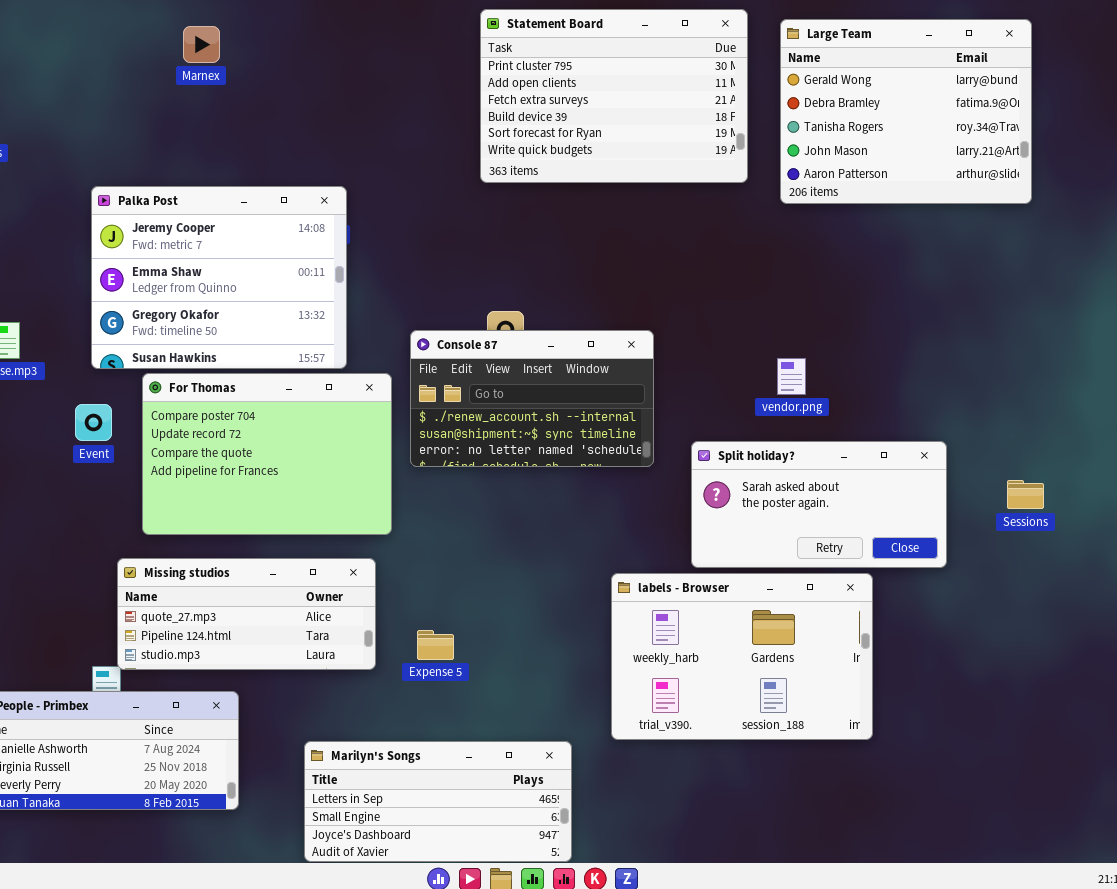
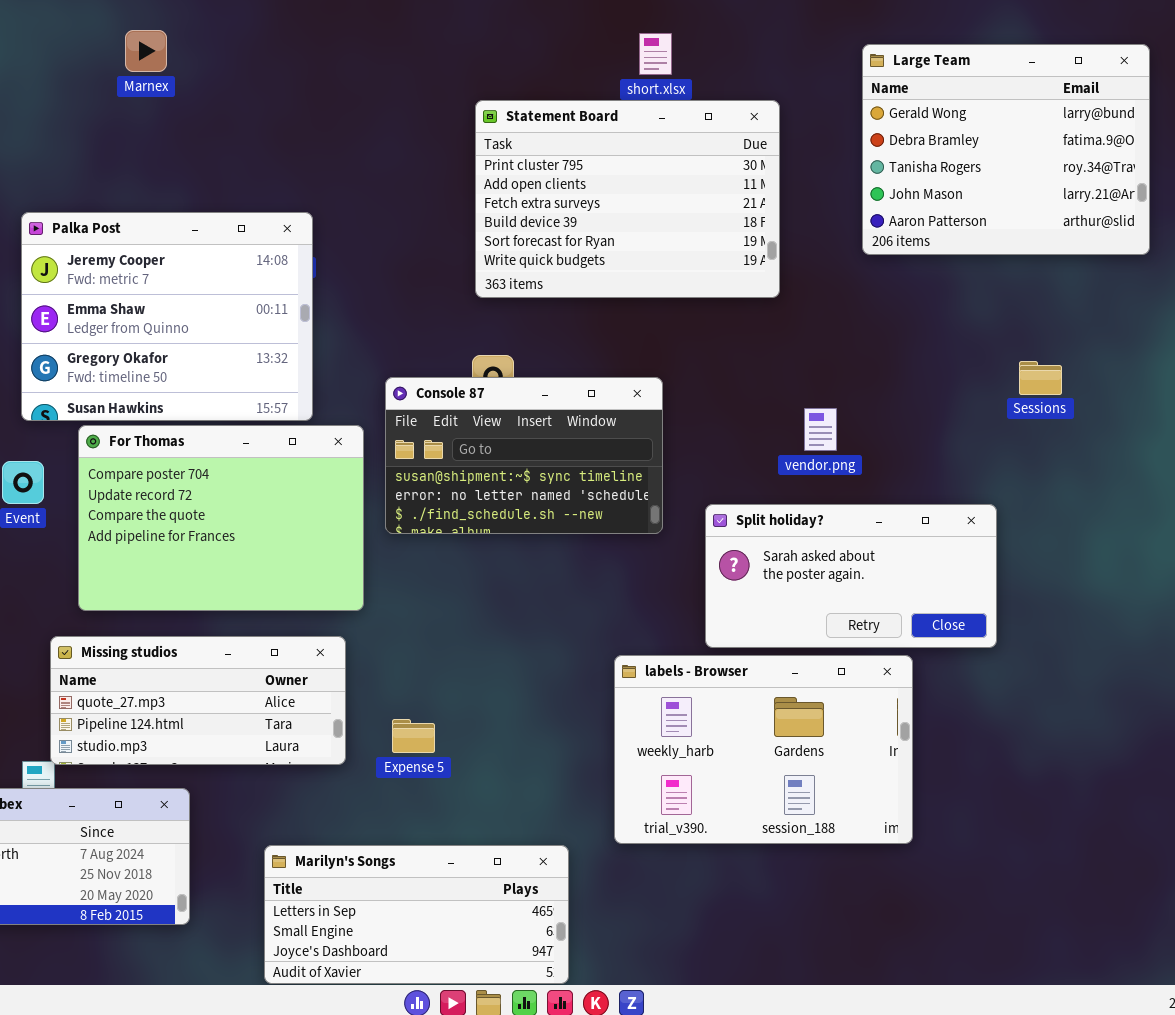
Statement Board: [480,9,748,183] -> [475,100,780,298], moved
Large Team: [780,19,1032,204] -> [862,44,1150,255], moved
Console 87: [410,330,654,467] -> [385,377,663,534], scrolled down 1 row
Sessions: [1007,480,1044,509] -> [1019,361,1062,395], moved

